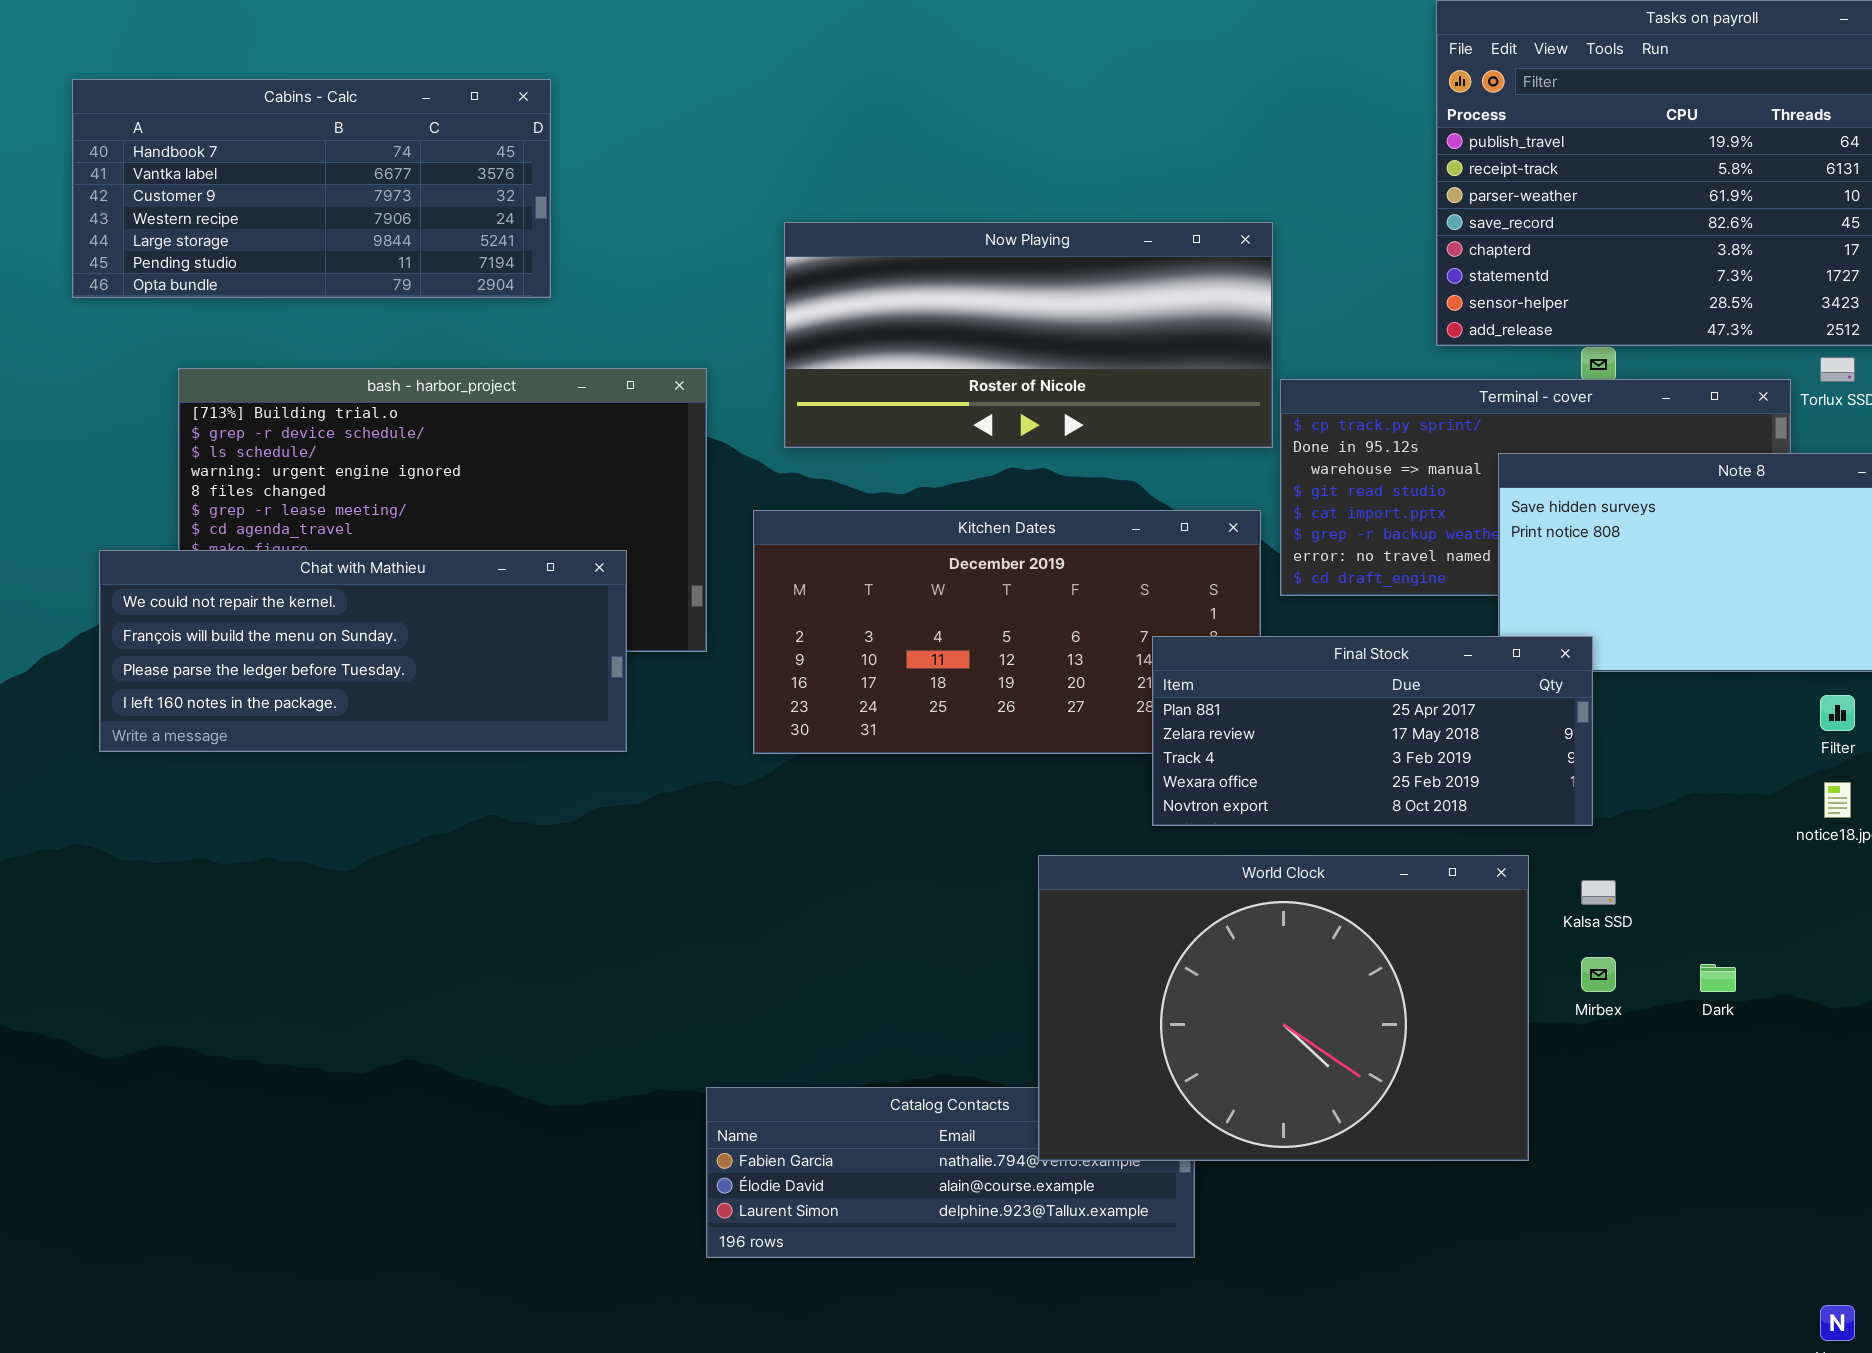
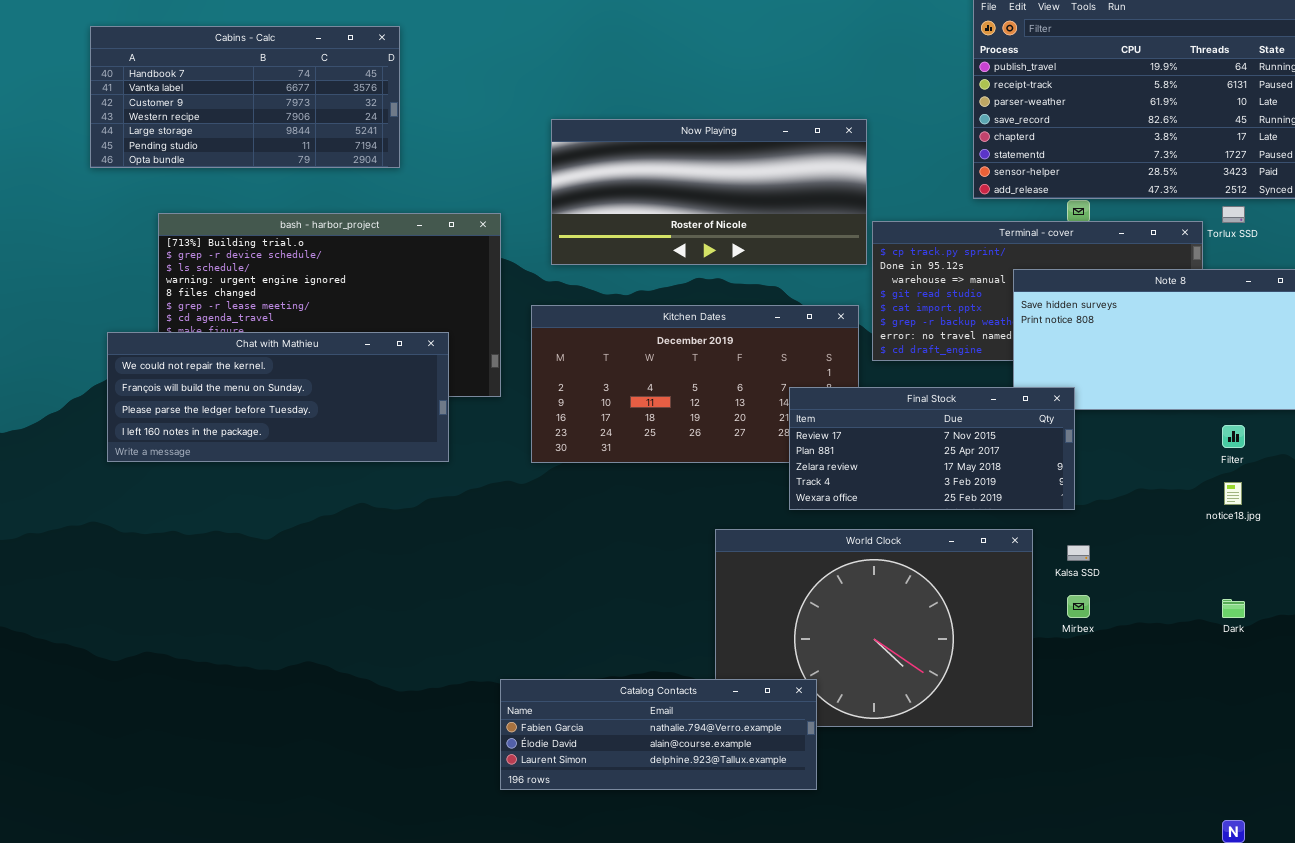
Final Stock: [1152,636,1593,826] -> [789,387,1075,510], scrolled up 1 row
Dark: [1700,964,1736,992] -> [1222,599,1245,618], moved
Catalog Contacts: [706,1087,1195,1258] -> [500,679,817,790], raised

